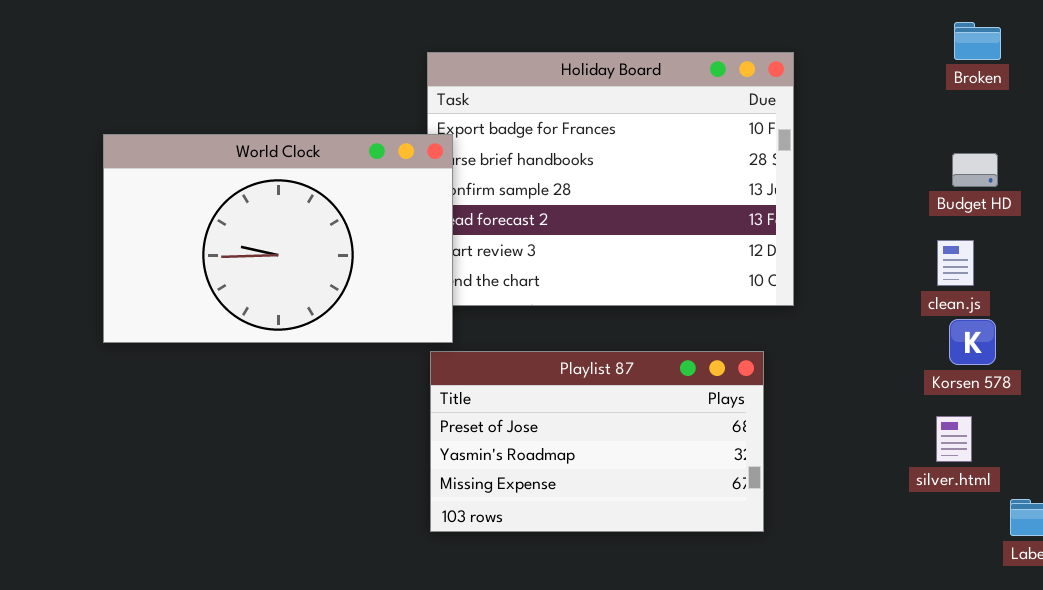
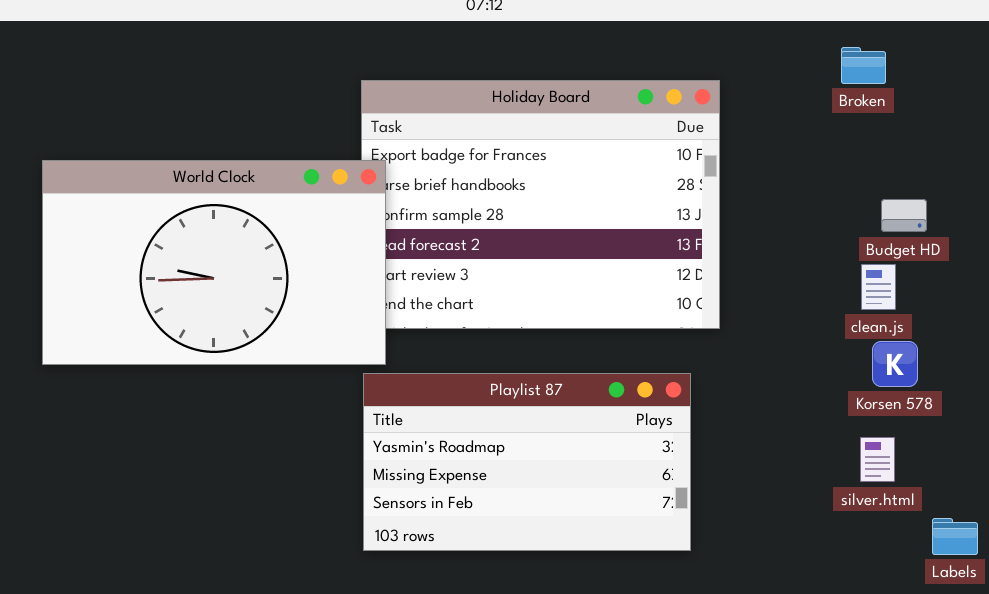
Broken: [954,22,1001,60] -> [841,47,886,84], moved
Budget HD: [952,153,998,187] -> [881,199,927,232], moved
Playlist 87: [430,351,764,532] -> [363,373,691,551], scrolled down 1 row

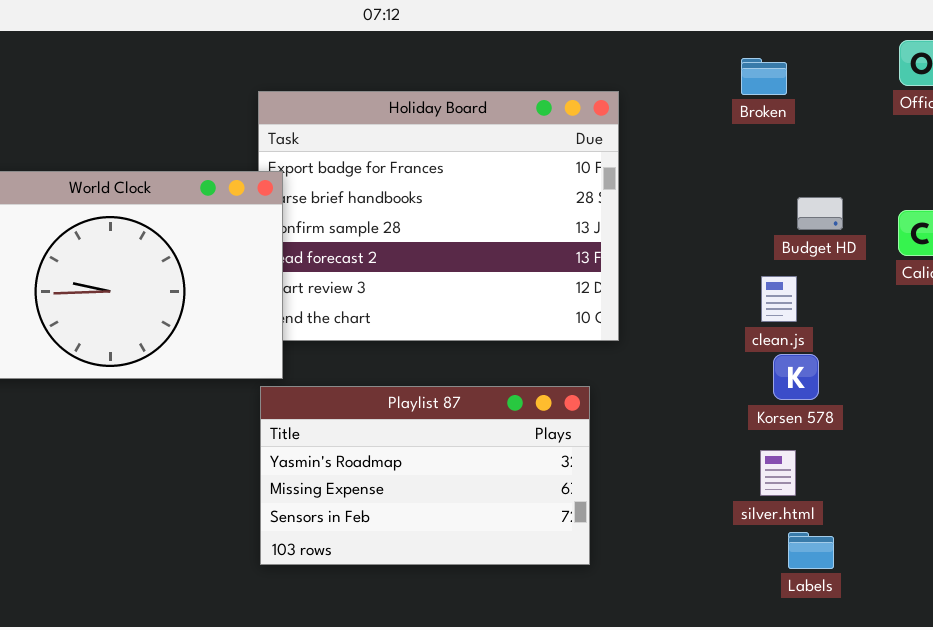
Budget HD: [881,199,927,232] -> [797,197,843,230], moved
Labels: [932,518,978,555] -> [788,532,834,569], moved

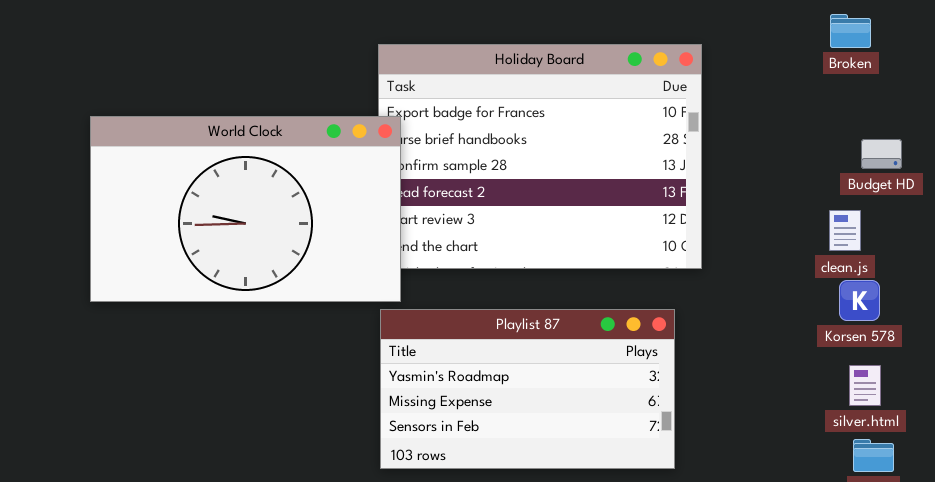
Broken: [741,58,787,95] -> [830,14,871,48], moved
silver.html: [760,450,796,496] -> [849,365,881,406], moved

